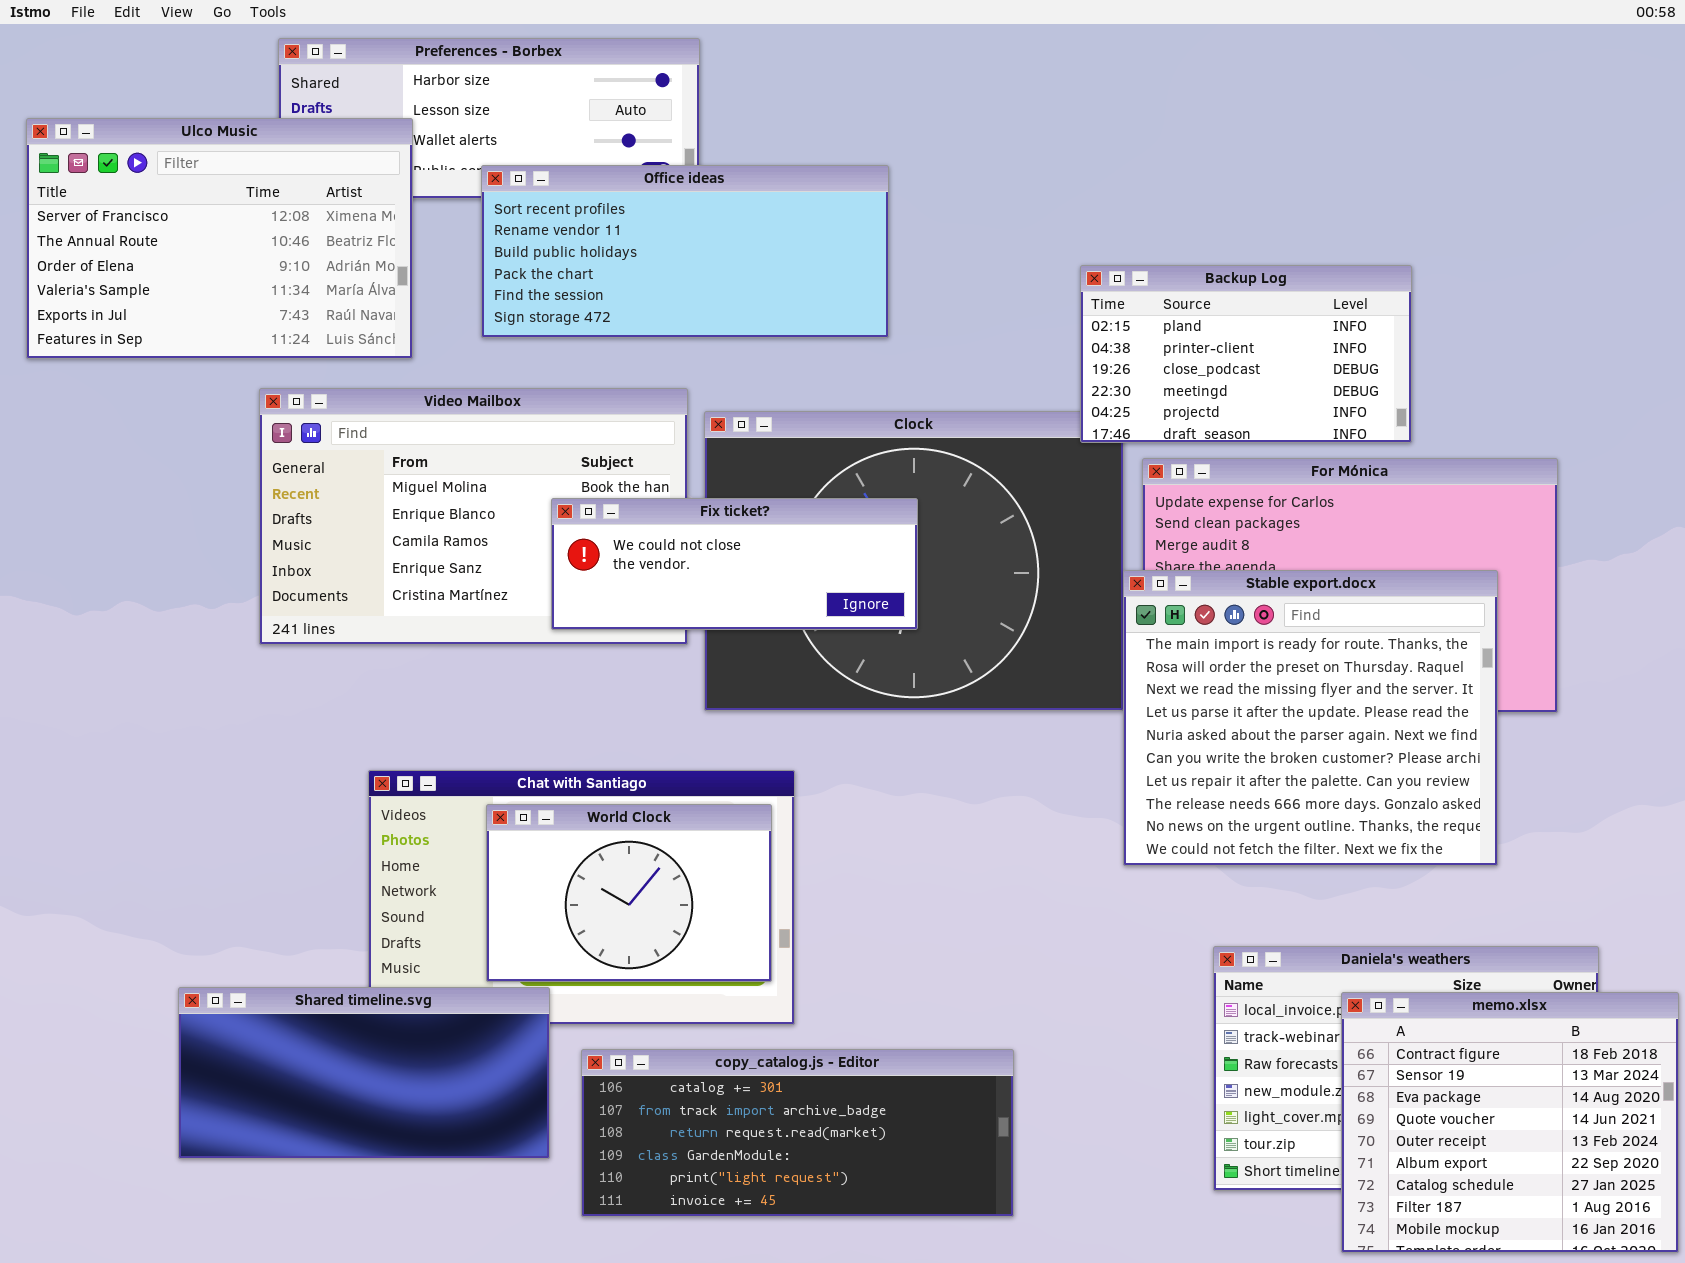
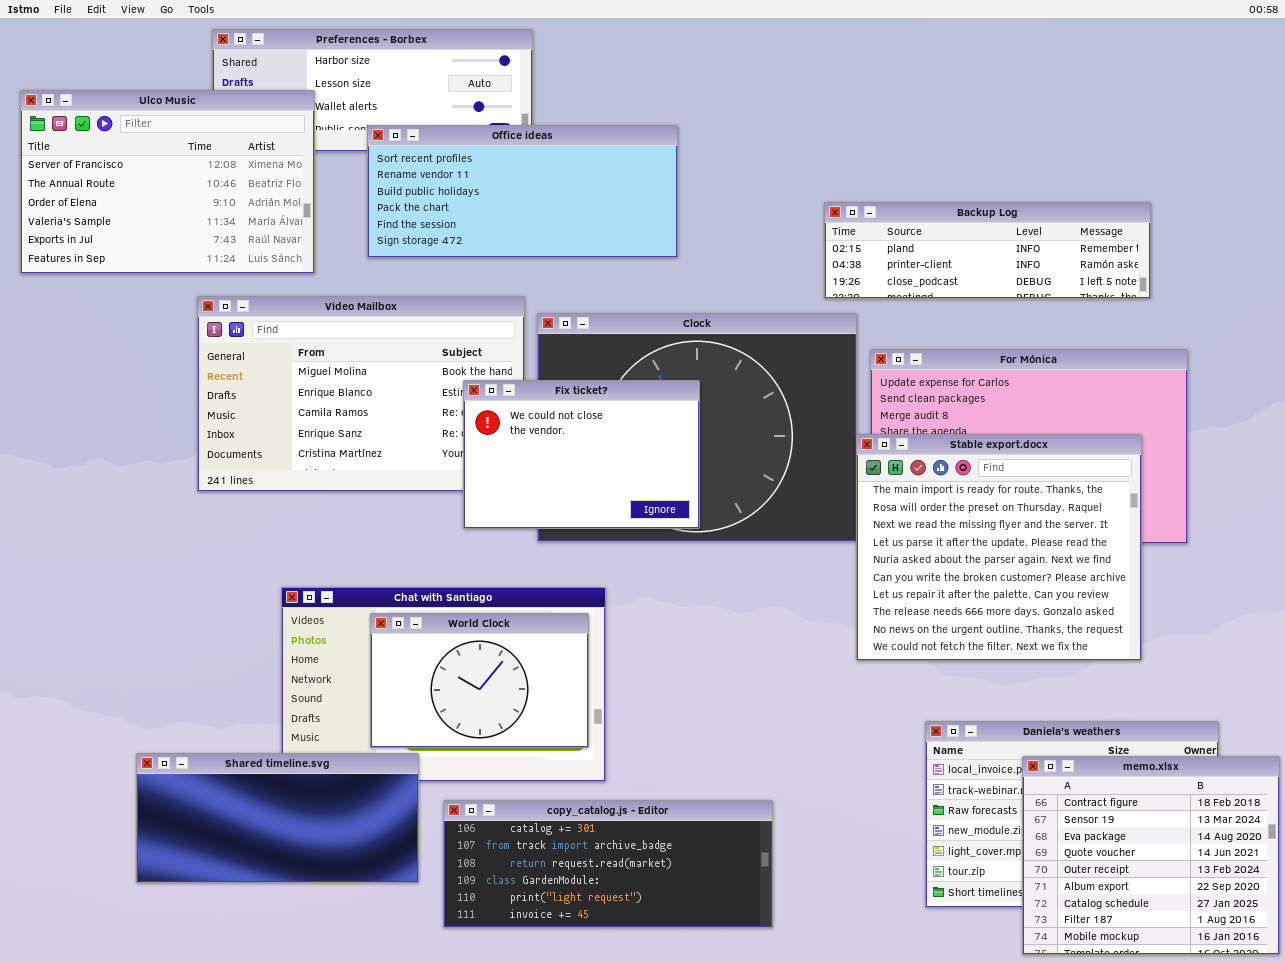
Backup Log: [1080,265,1412,443] -> [824,202,1151,299], resized
Fix ticket?: [551,498,918,630] -> [463,380,700,529], resized

